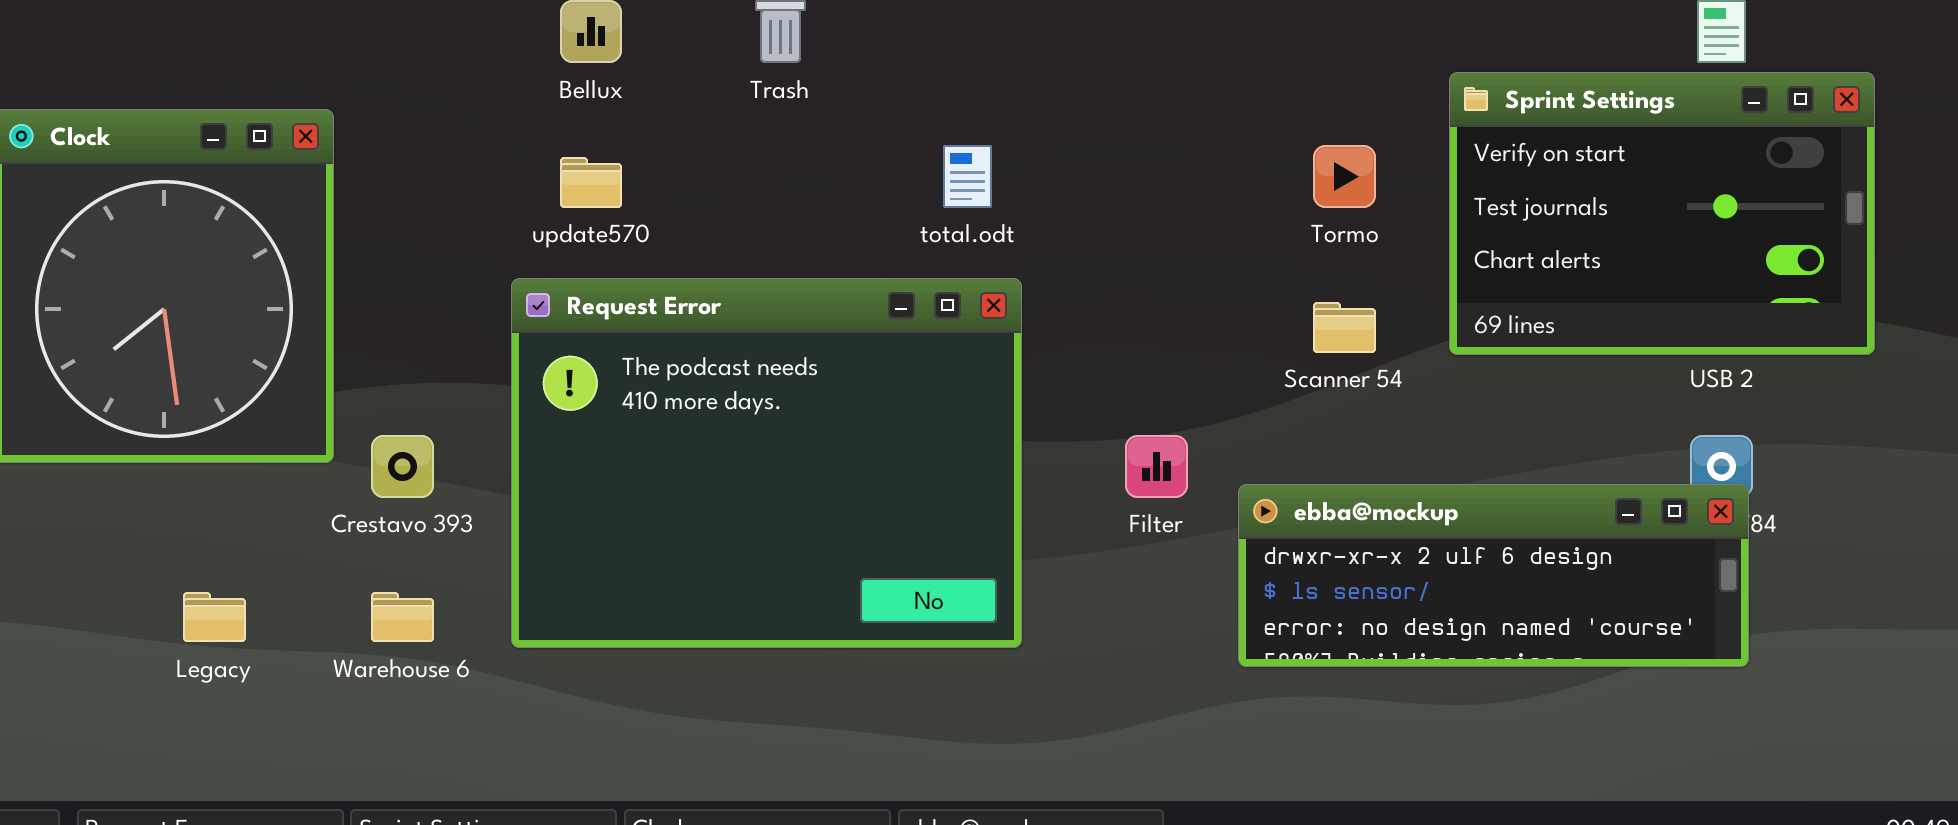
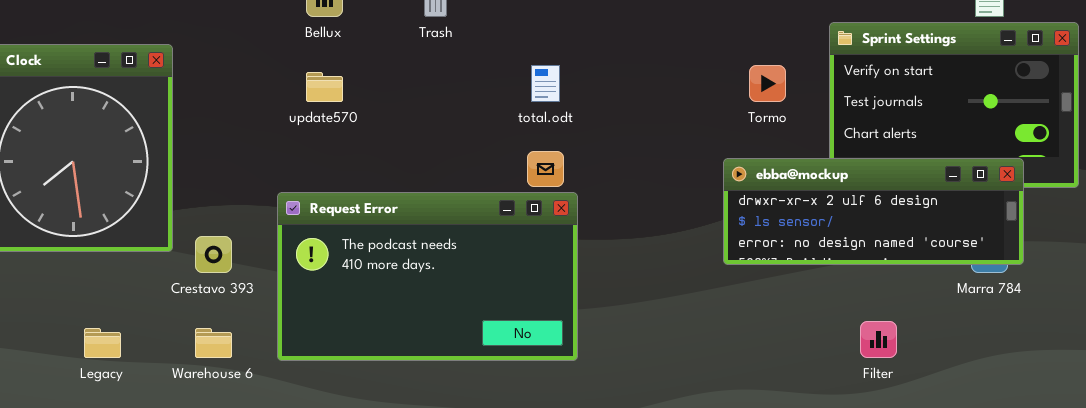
Request Error: [511,278,1022,648] -> [277,192,578,361], resized
Filter: [1125,435,1188,498] -> [860,321,897,358], moved
ebba@mockup: [1238,484,1749,667] -> [723,158,1024,265], moved

